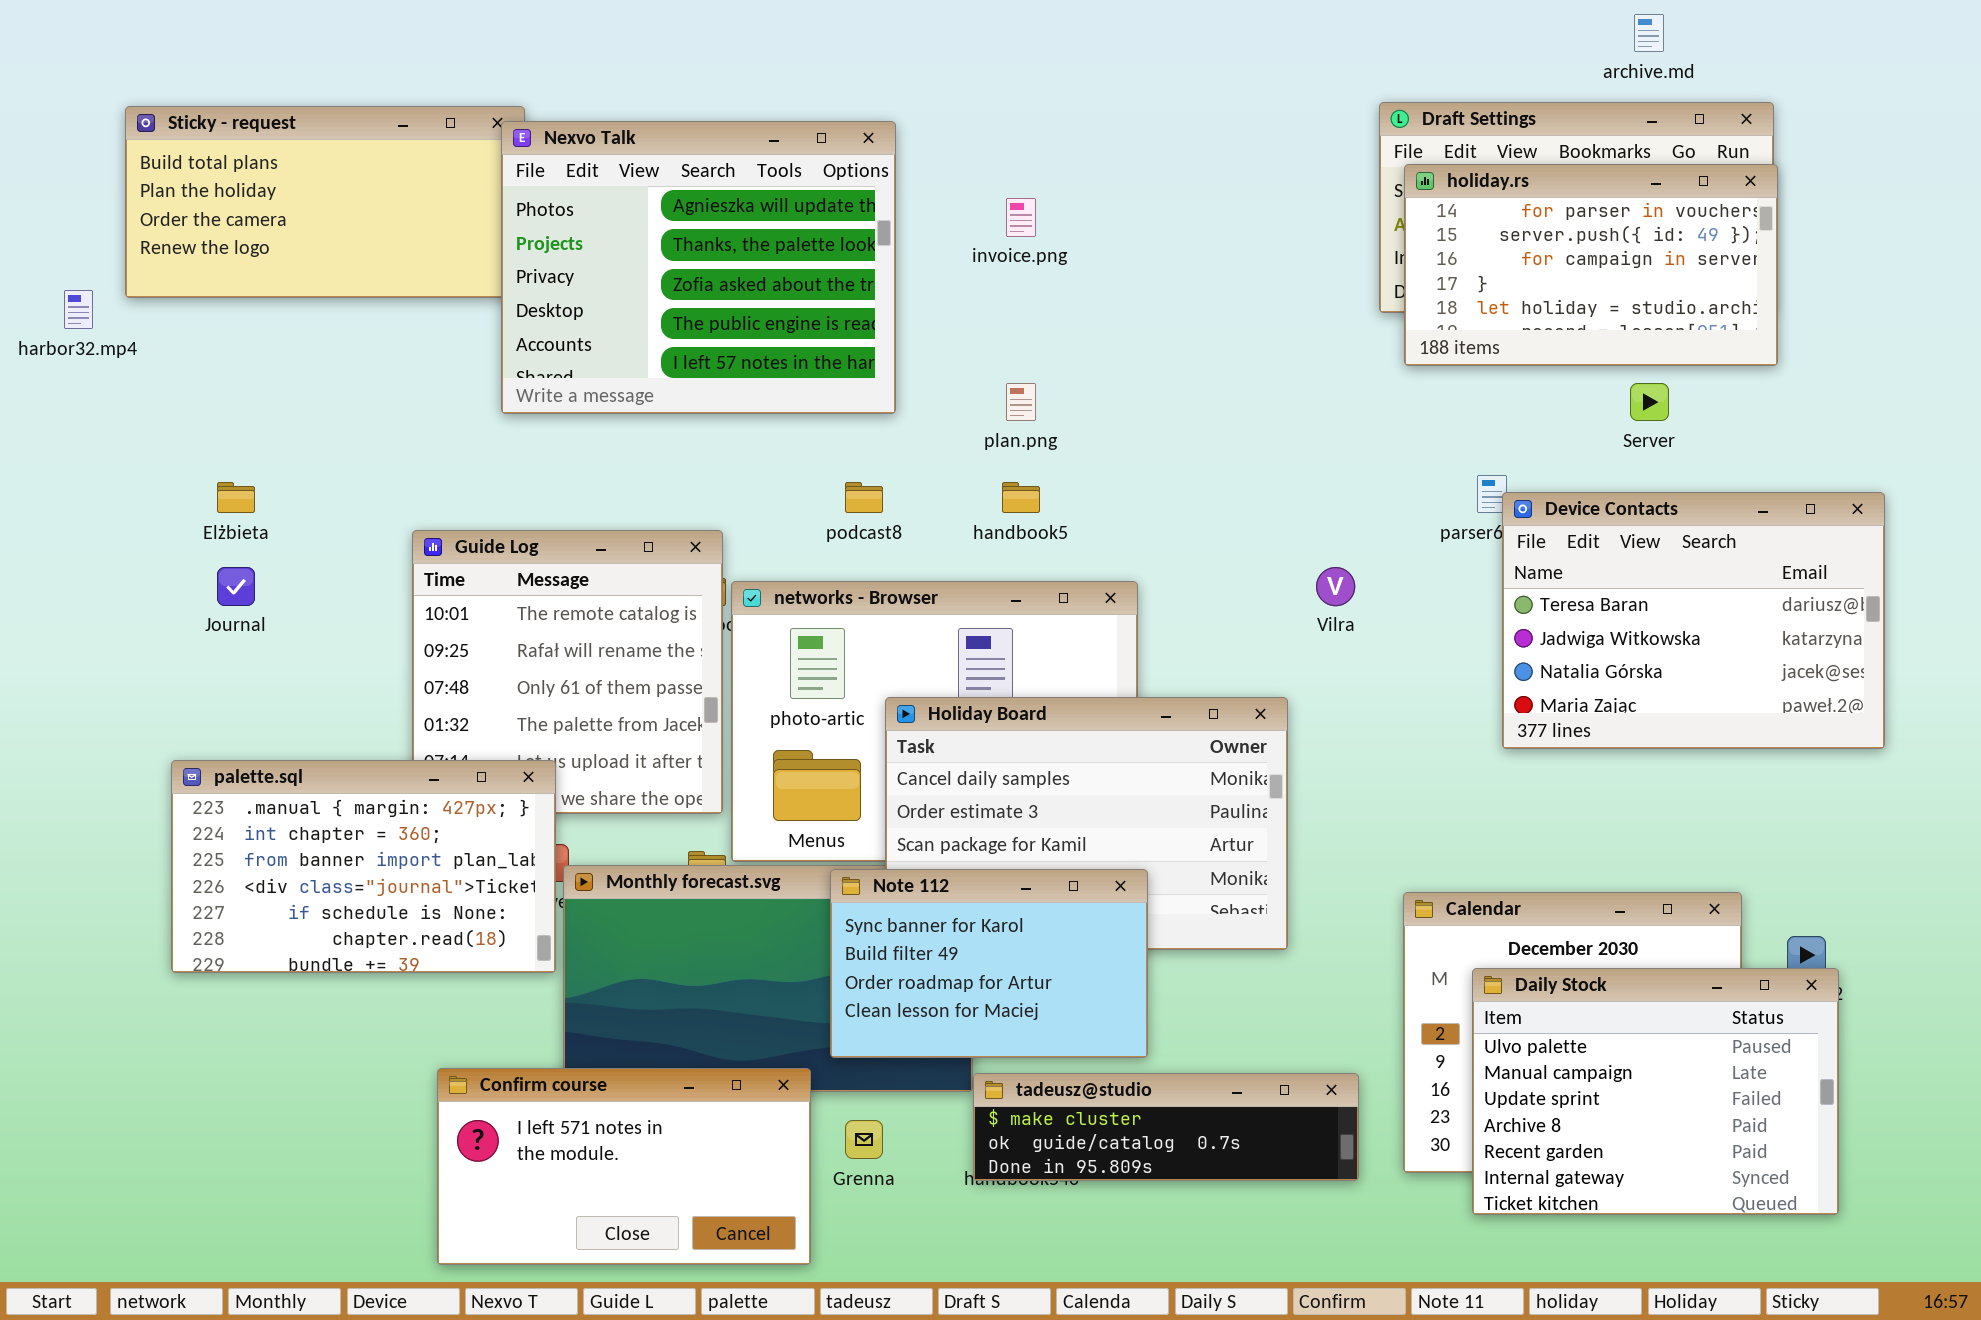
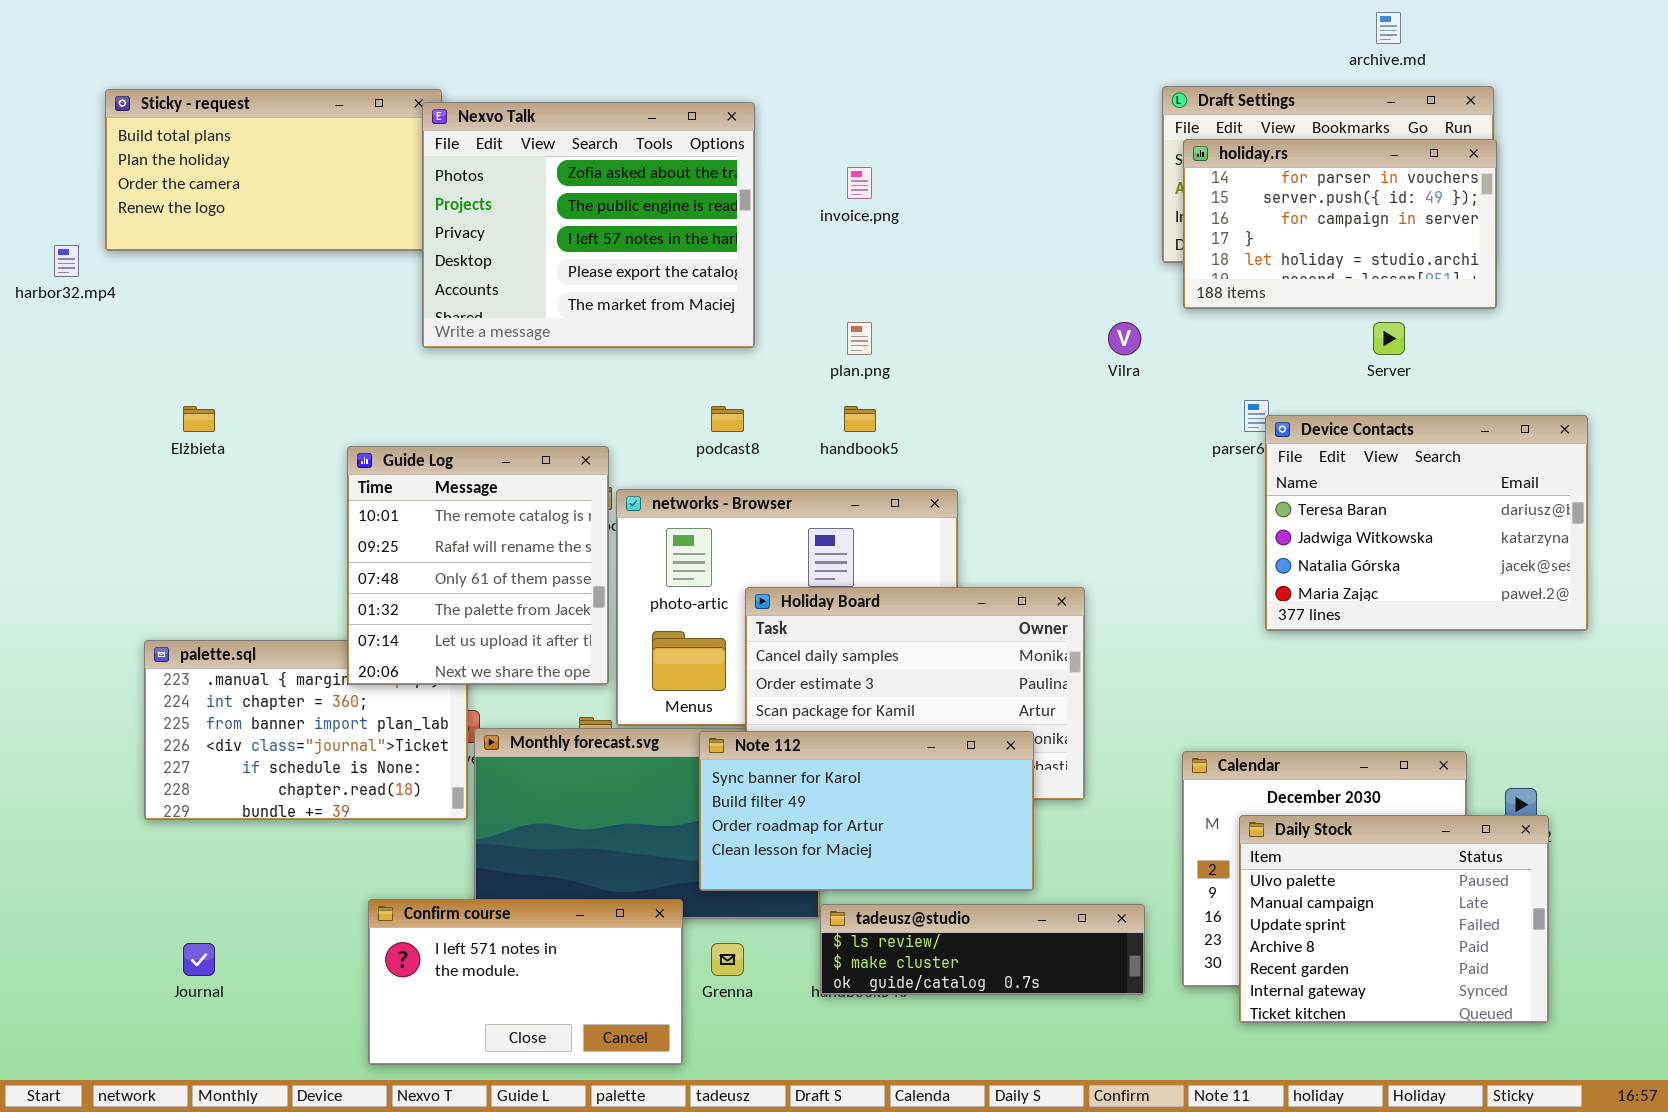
Nexvo Talk: [501,121,896,414] -> [422,102,755,348], scrolled down 2 rows
Guide Log: [412,530,723,814] -> [347,446,609,685], raised
Journal: [217,567,255,606] -> [183,943,215,976], moved
Vilra: [1316,567,1355,606] -> [1108,322,1141,355], moved
Note 112: [830,869,1148,1058] -> [699,731,1034,891], resized
tadeusz@studio: [973,1073,1359,1181] -> [820,904,1145,995], scrolled up 1 row

